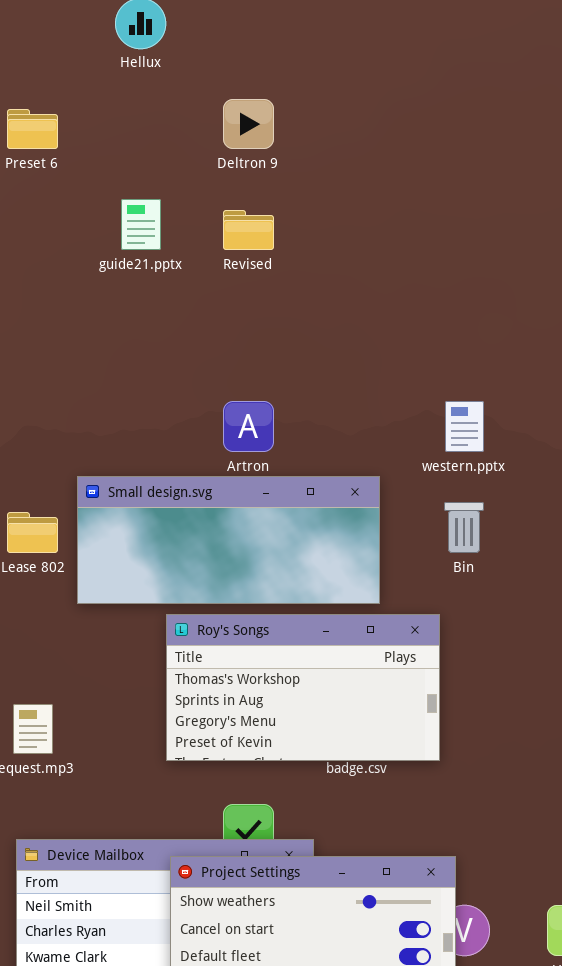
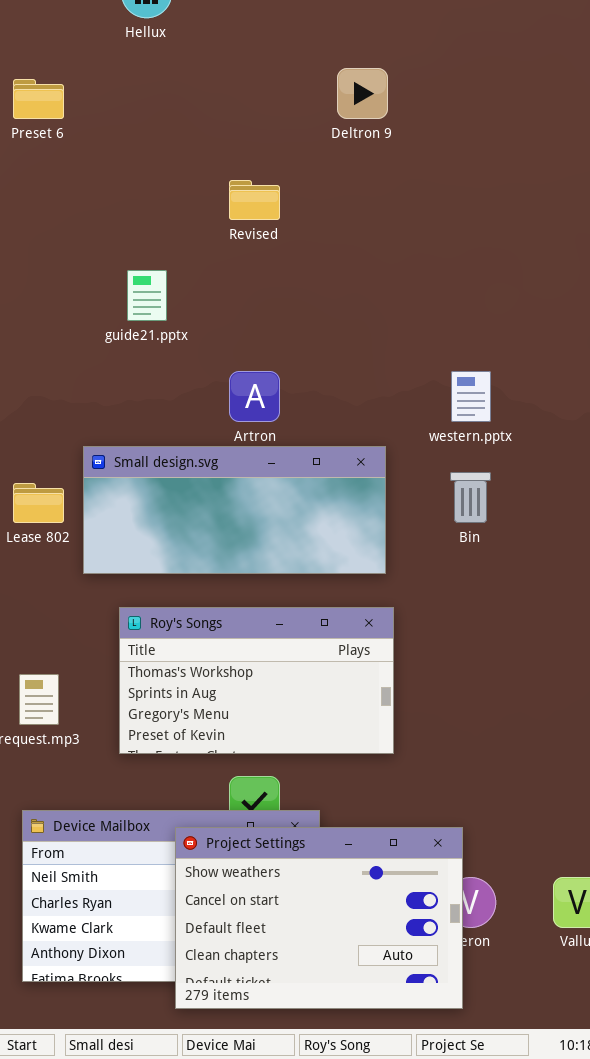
Deltron 9: [223,99,274,149] -> [337,68,388,119], moved
guide21.pptx: [121,199,161,250] -> [127,270,167,321], moved
Roy's Songs: [166,614,440,761] -> [119,607,394,754], moved

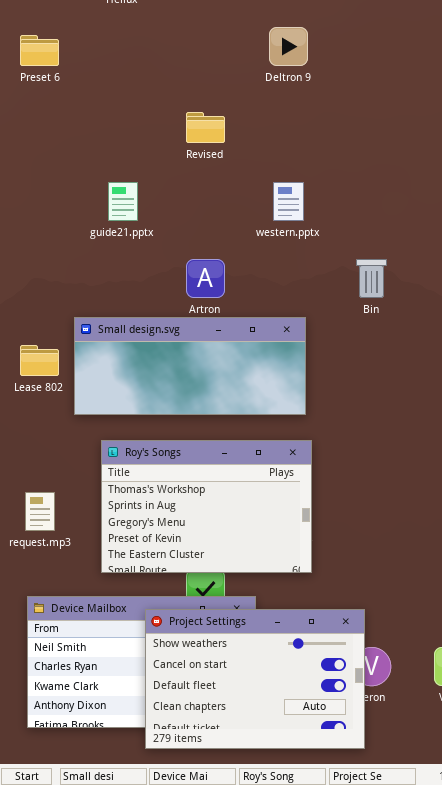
western.pptx: [451,371,491,422] -> [273,182,304,221], moved
Bin: [450,472,491,523] -> [356,259,387,298], moved
Roy's Songs: [119,607,394,754] -> [101,440,312,573], resized

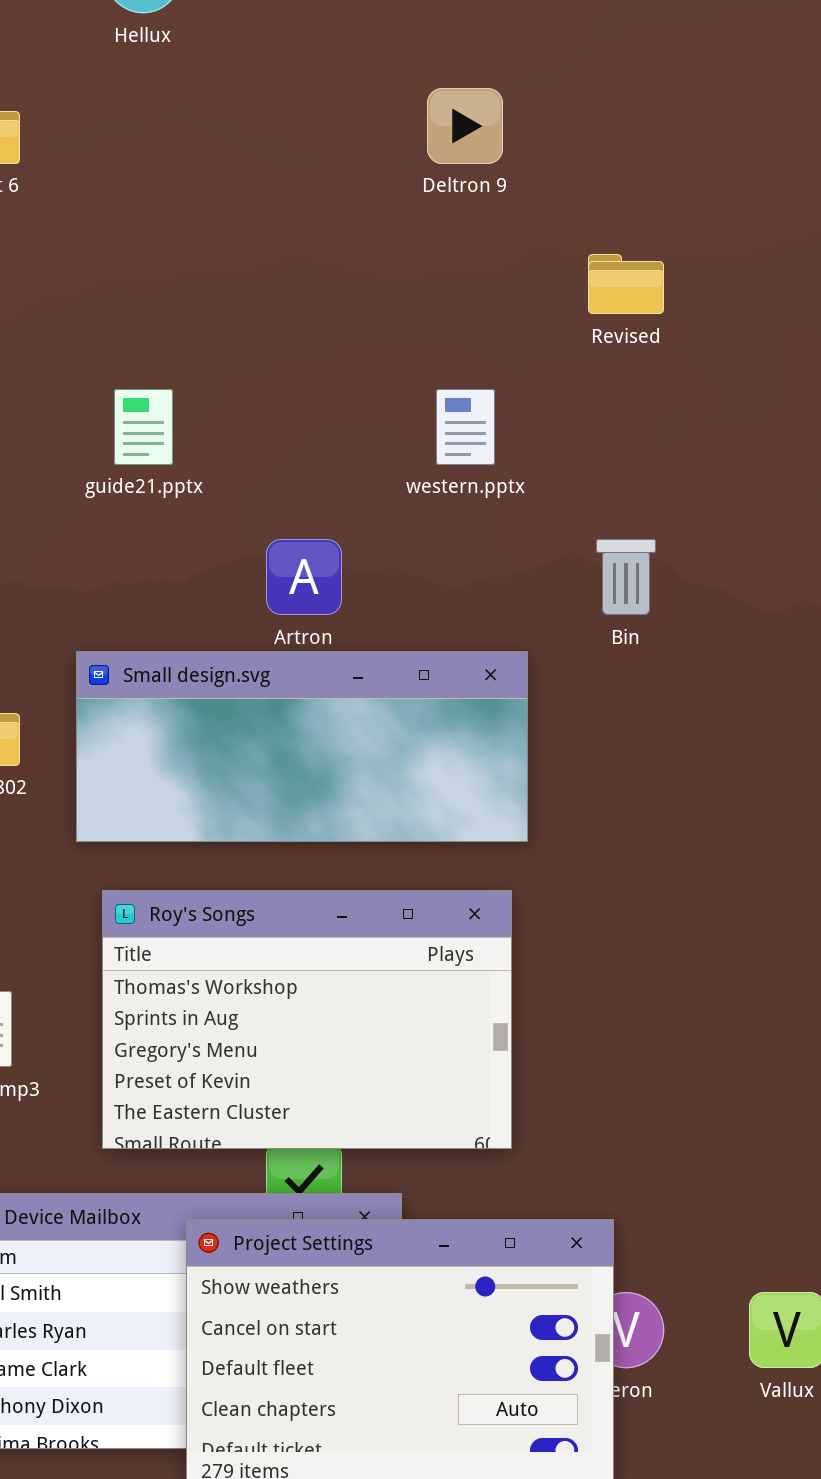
Revised: [186,112,225,143] -> [588,254,664,314], moved
Small design.svg: [74,317,306,415] -> [76,651,528,842], moved

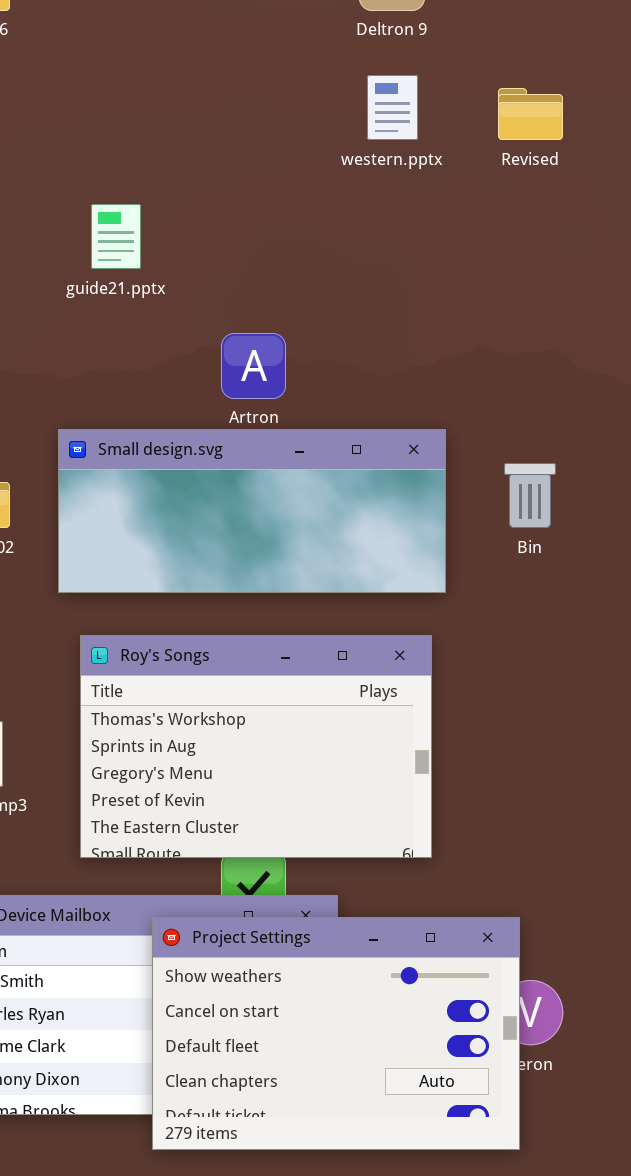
western.pptx: [436,389,495,465] -> [367,75,418,140], moved
Bin: [596,539,656,615] -> [504,463,556,528], moved

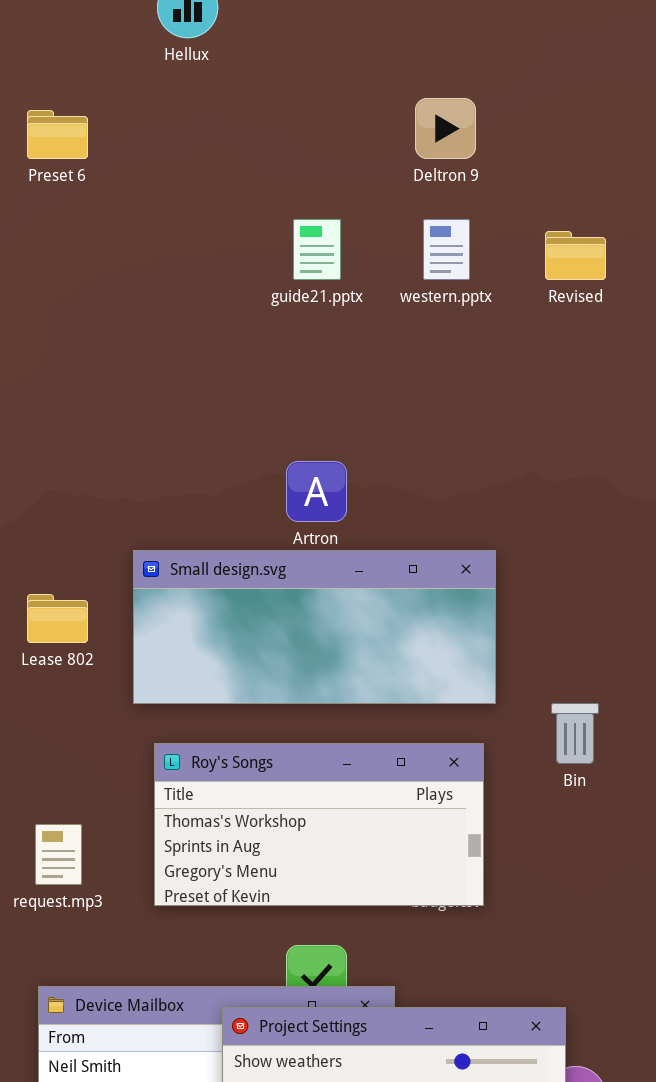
guide21.pptx: [91,204,141,269] -> [293,219,341,280], moved
Bin: [504,463,556,528] -> [551,703,599,764], moved
Roy's Songs: [80,635,432,858] -> [154,743,484,906], resized

